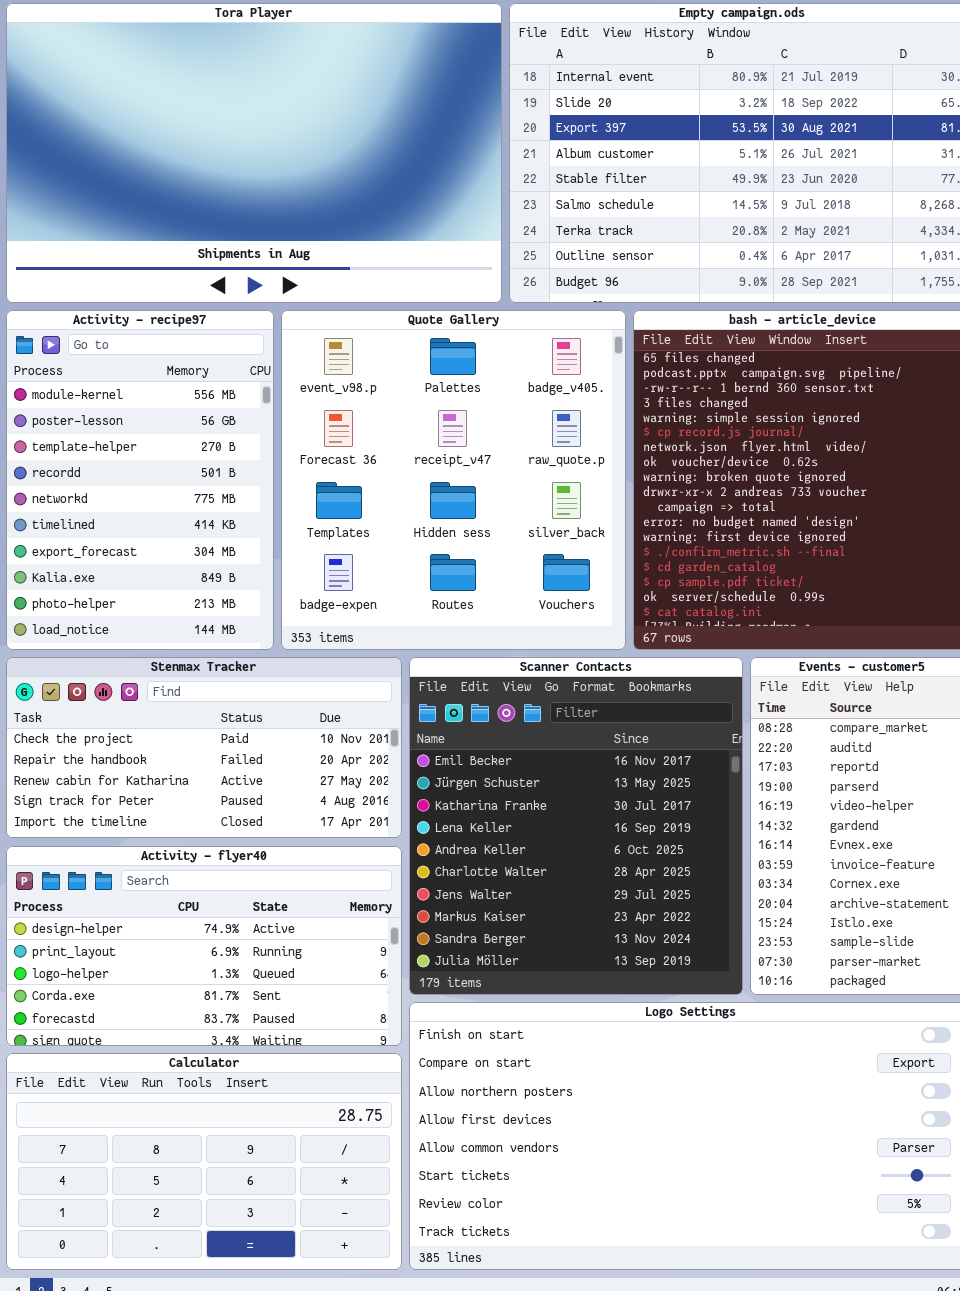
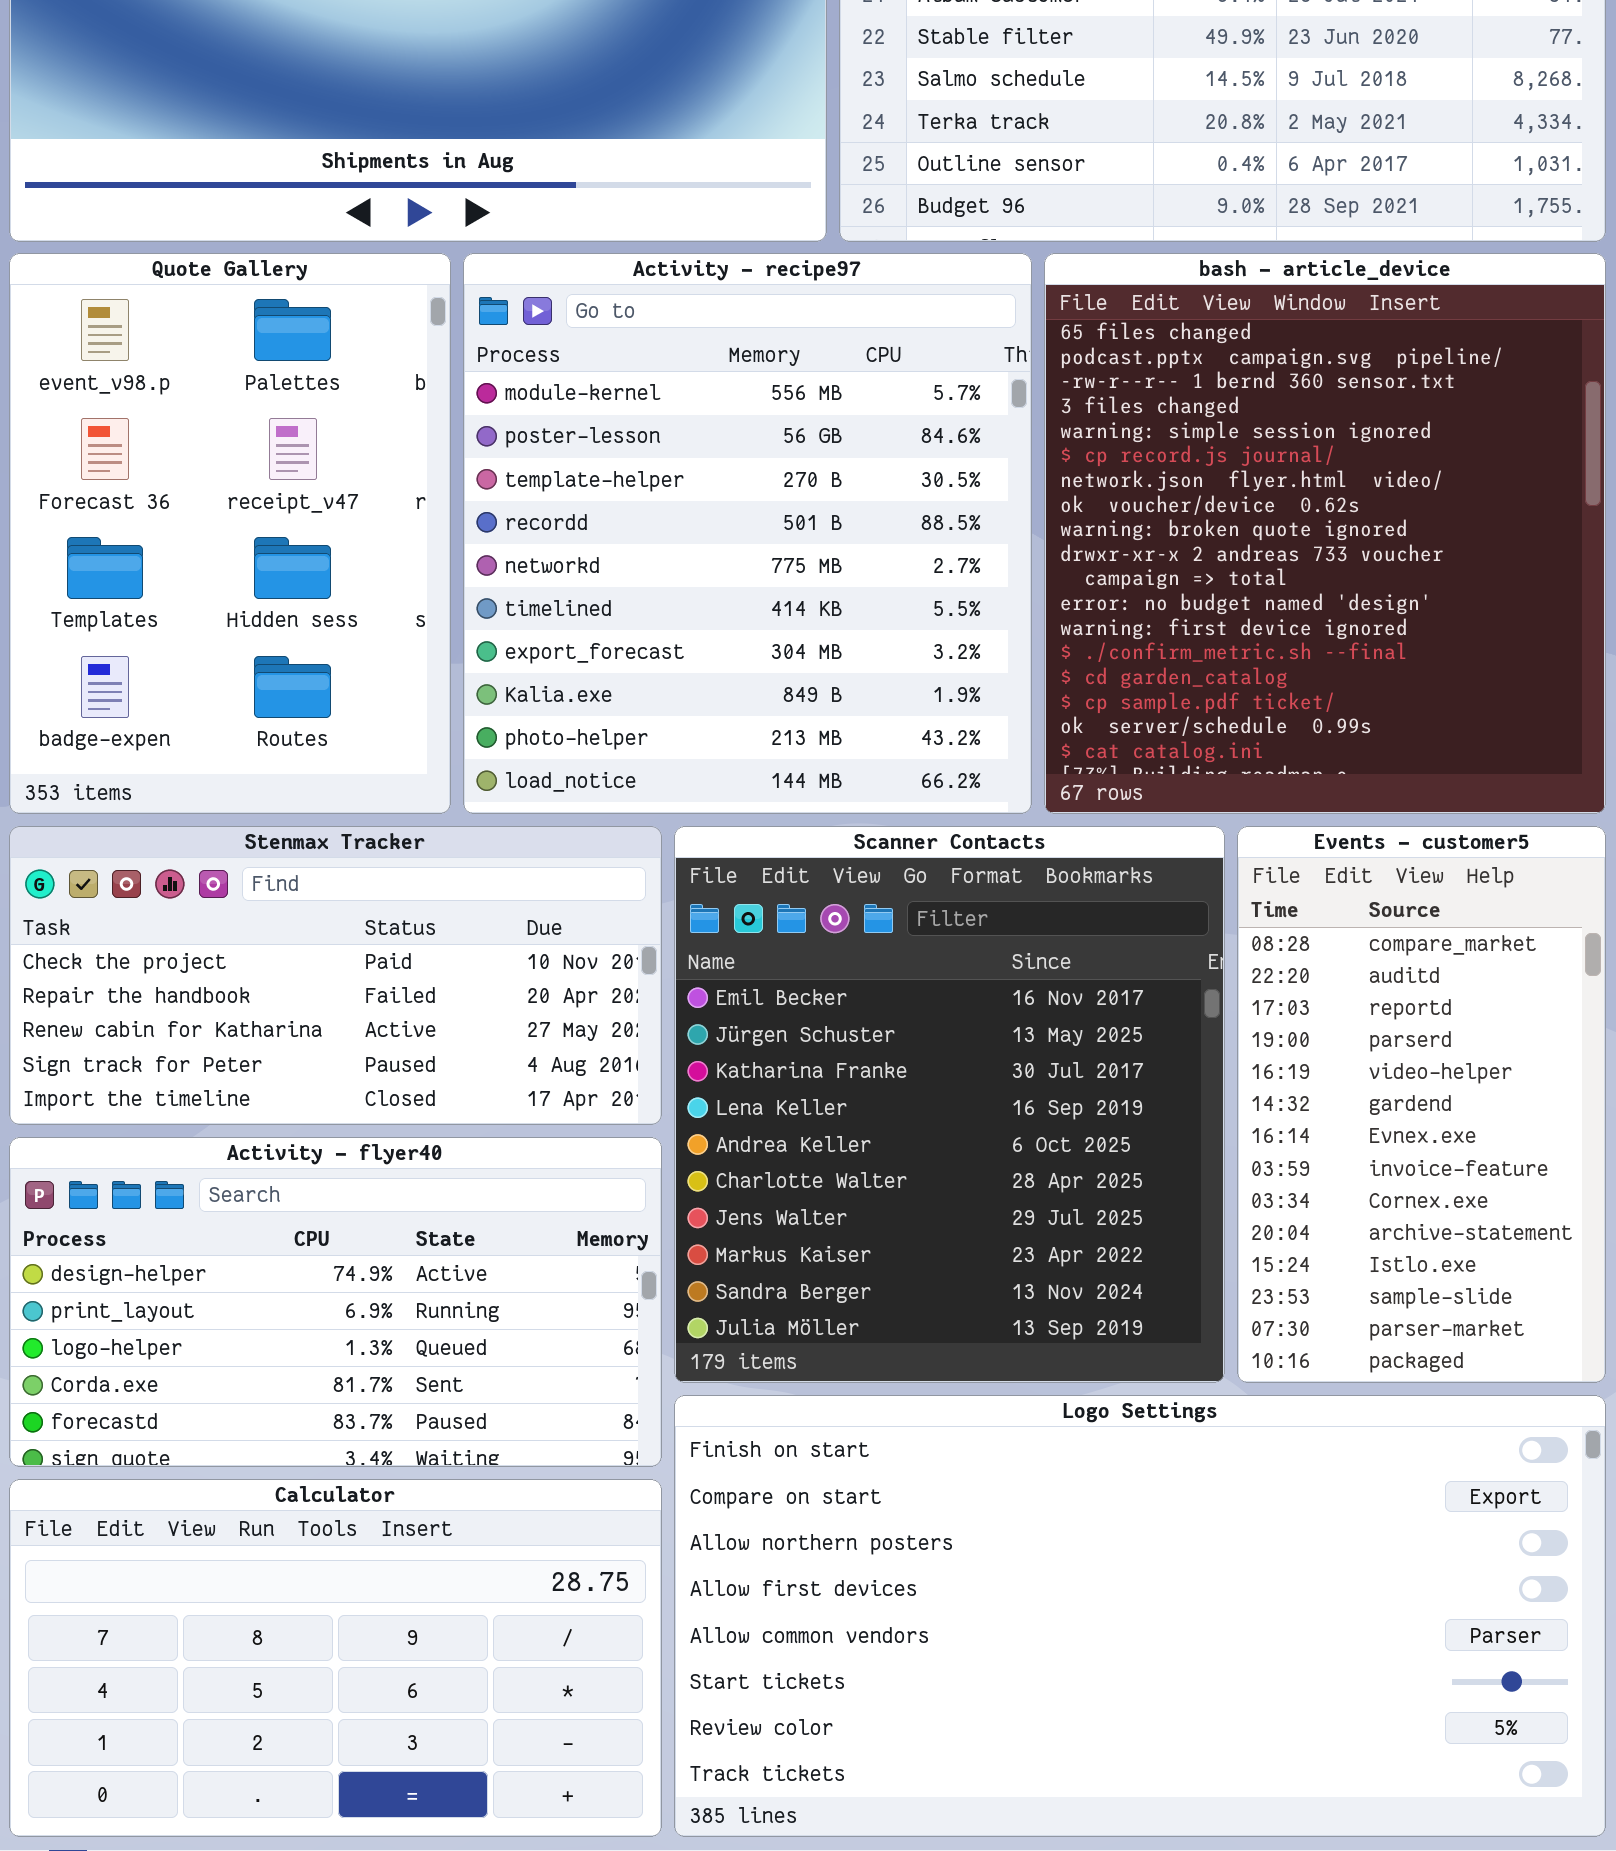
Activity - recipe97: [6,310,274,650] -> [463,253,1032,814], moved, resized
Quote Gallery: [281,310,626,650] -> [9,253,451,814], moved, resized

